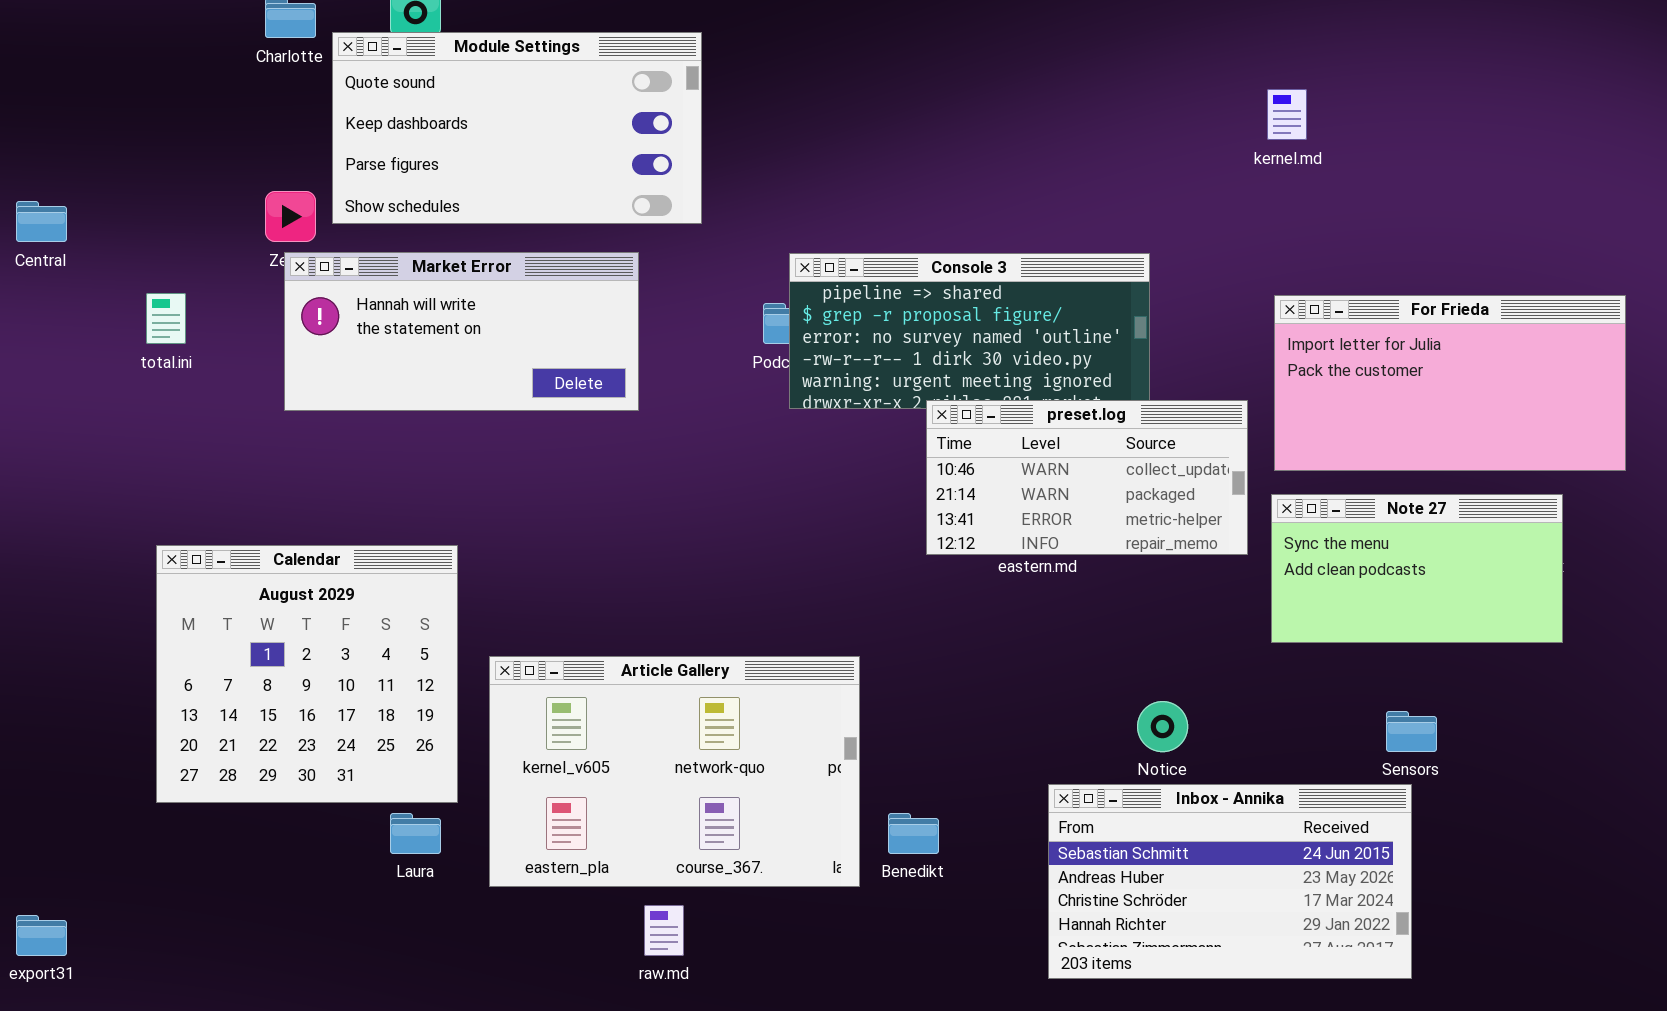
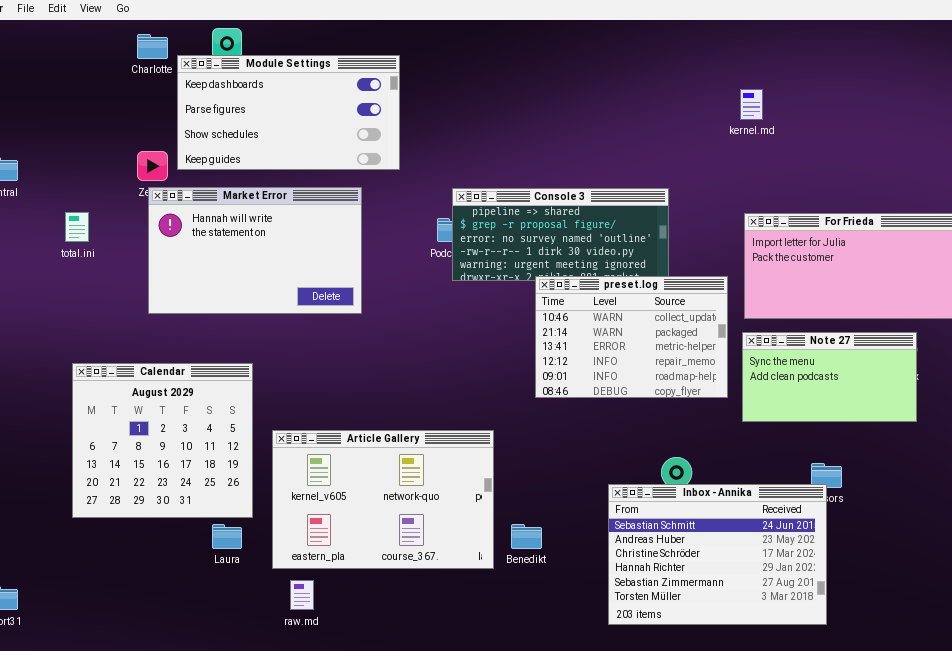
Module Settings: [332,32,702,224] -> [177,55,400,170], scrolled down 1 row
Market Error: [284,252,639,411] -> [148,187,362,314], resized
preset.log: [926,400,1248,555] -> [535,276,728,398], resized
Inbox - Annika: [1048,784,1412,979] -> [608,484,827,625], resized
raw.md: [644,905,684,956] -> [290,580,314,610], moved

